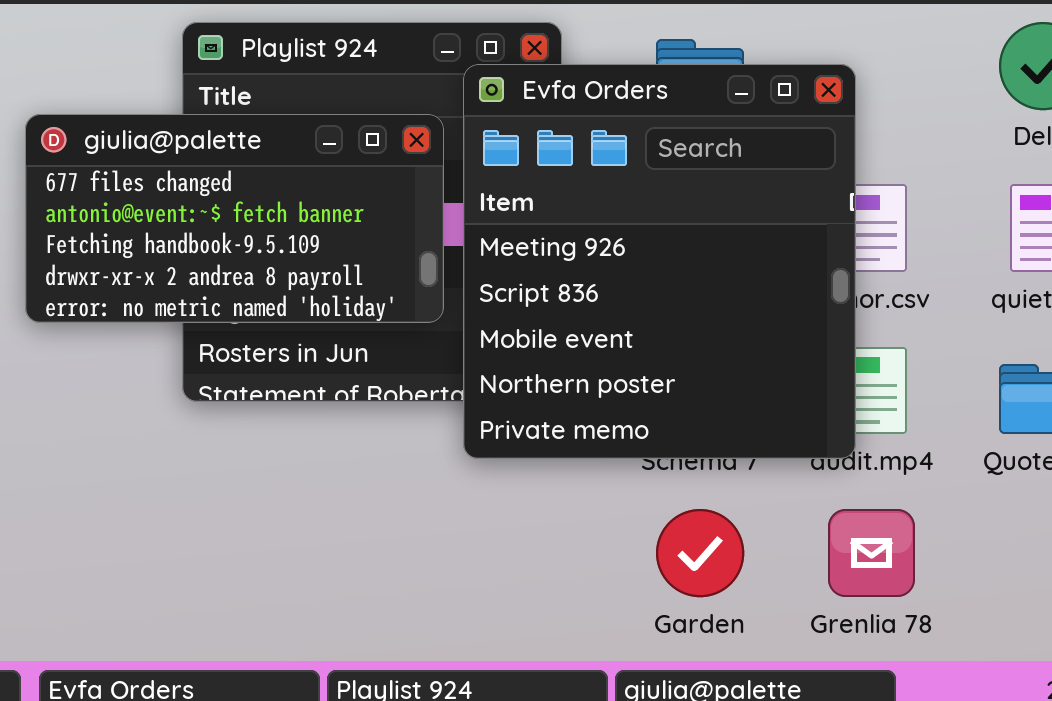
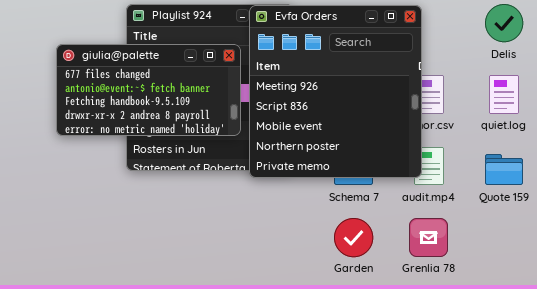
Evfa Orders: [463,64,856,459] -> [249,5,422,178], moved

